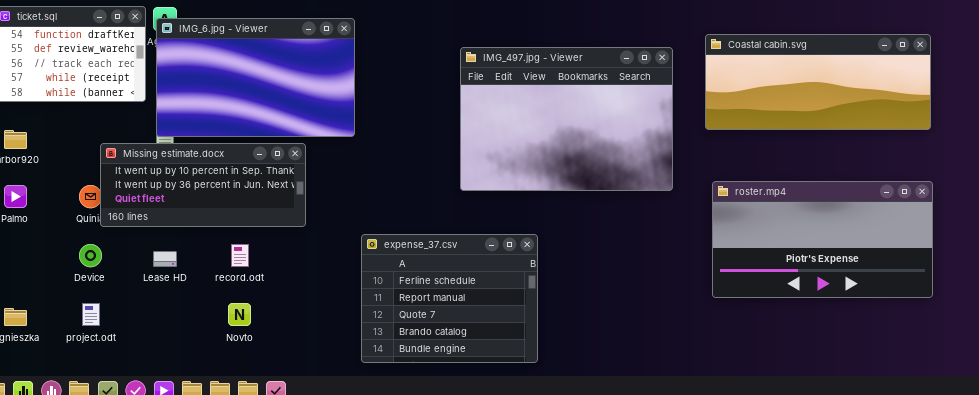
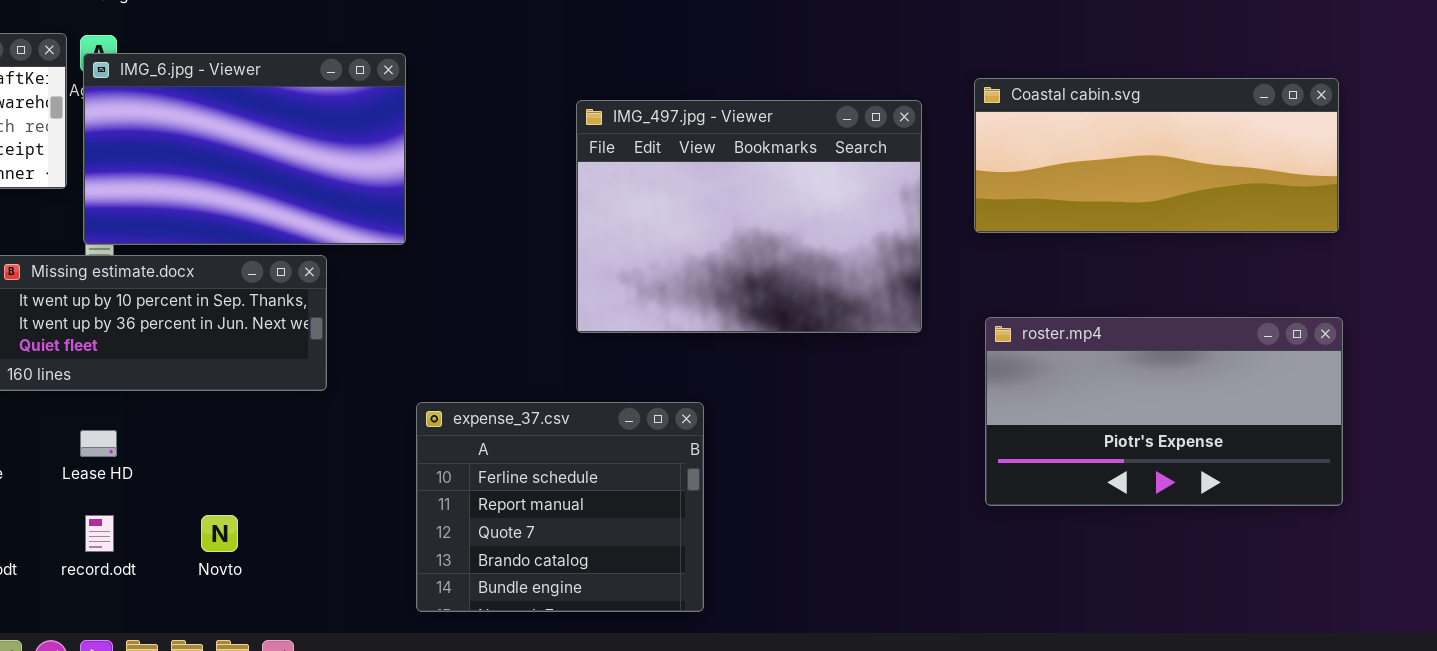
record.odt: [231,244,249,267] -> [85,515,114,552], moved

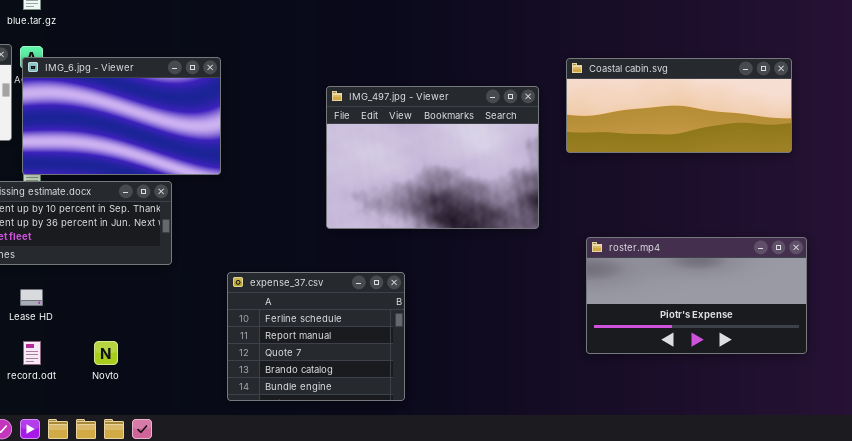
Coastal cabin.svg: [974,78,1339,233] -> [566,58,792,153], moved
roster.mp4: [985,317,1343,506] -> [586,237,807,354], moved

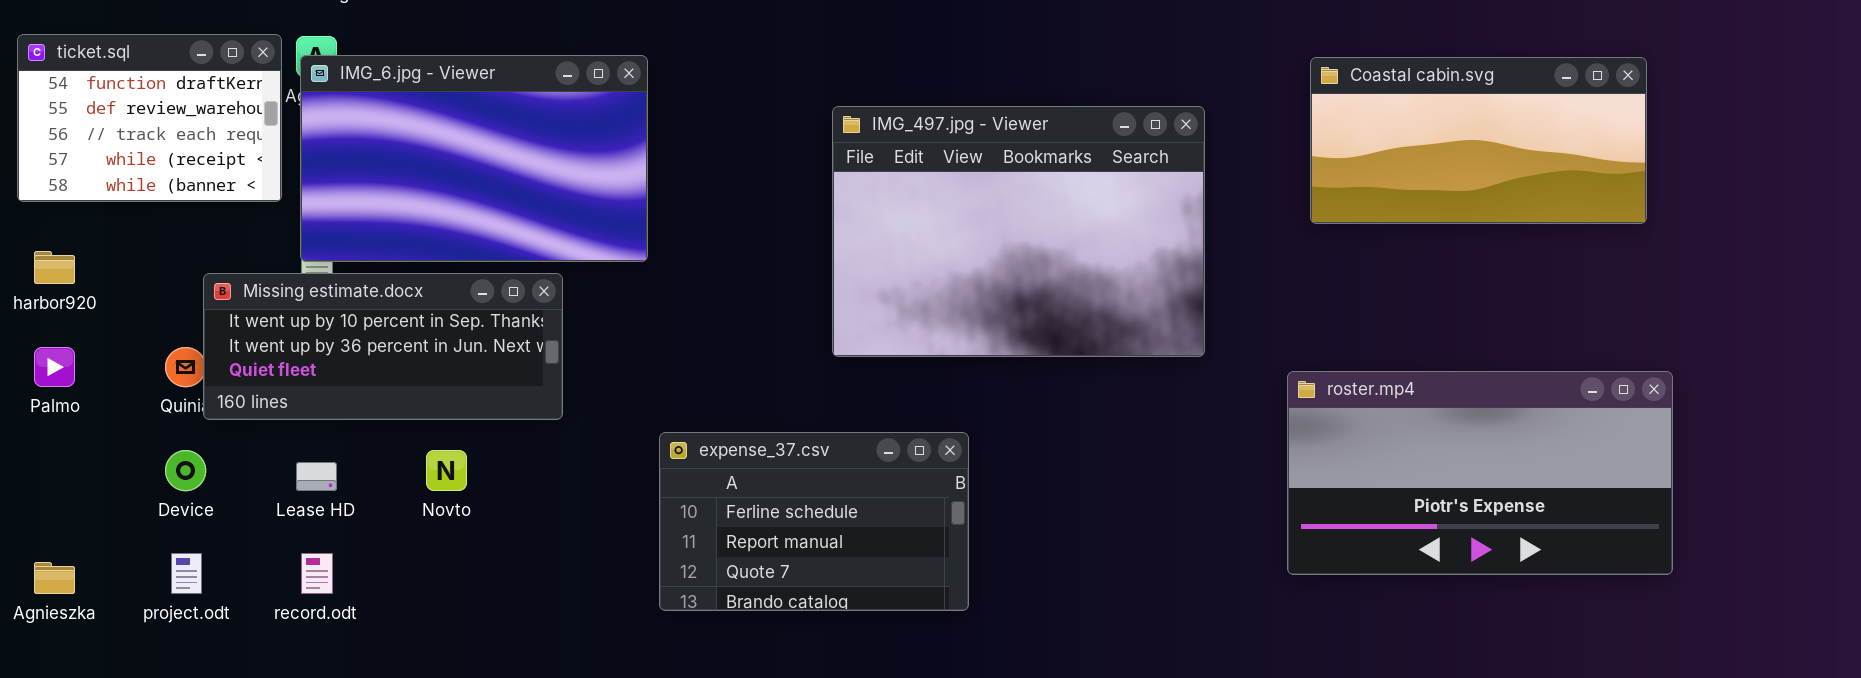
Coastal cabin.svg: [566,58,792,153] -> [1310,57,1647,224], resized
expense_37.csv: [227,272,405,401] -> [659,432,969,611], resized
Novto: [94,341,118,365] -> [426,450,467,491], moved

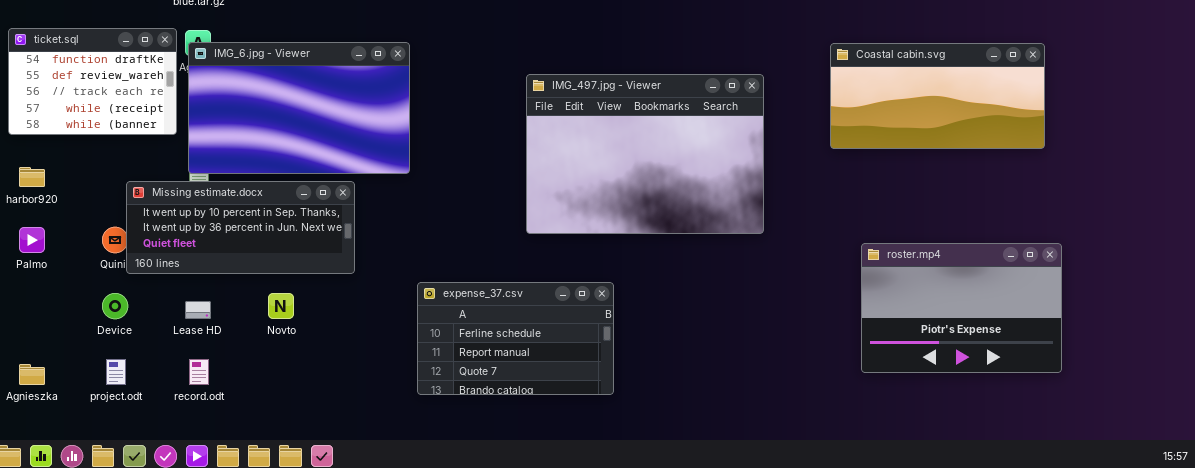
roster.mp4: [1287,371,1673,575] -> [861,243,1062,373], resized

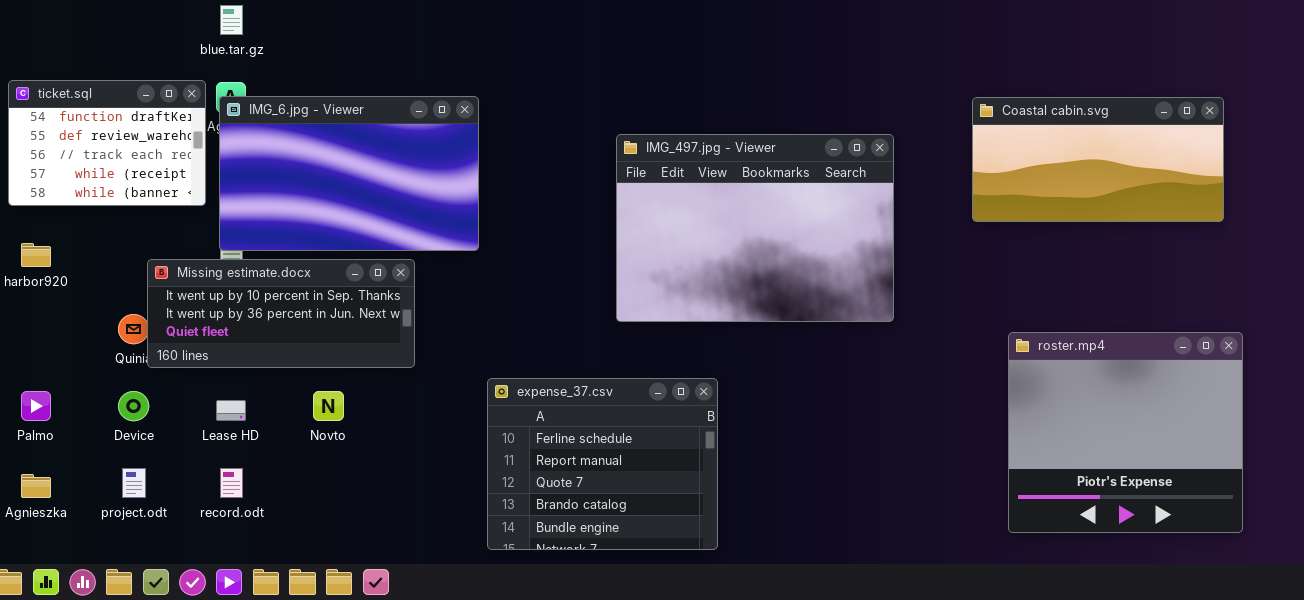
Palmo: [19,227,45,253] -> [21,391,51,421], moved
roster.mp4: [861,243,1062,373] -> [1008,332,1243,533], resized
expense_37.csv: [417,282,614,395] -> [487,378,718,550], resized

